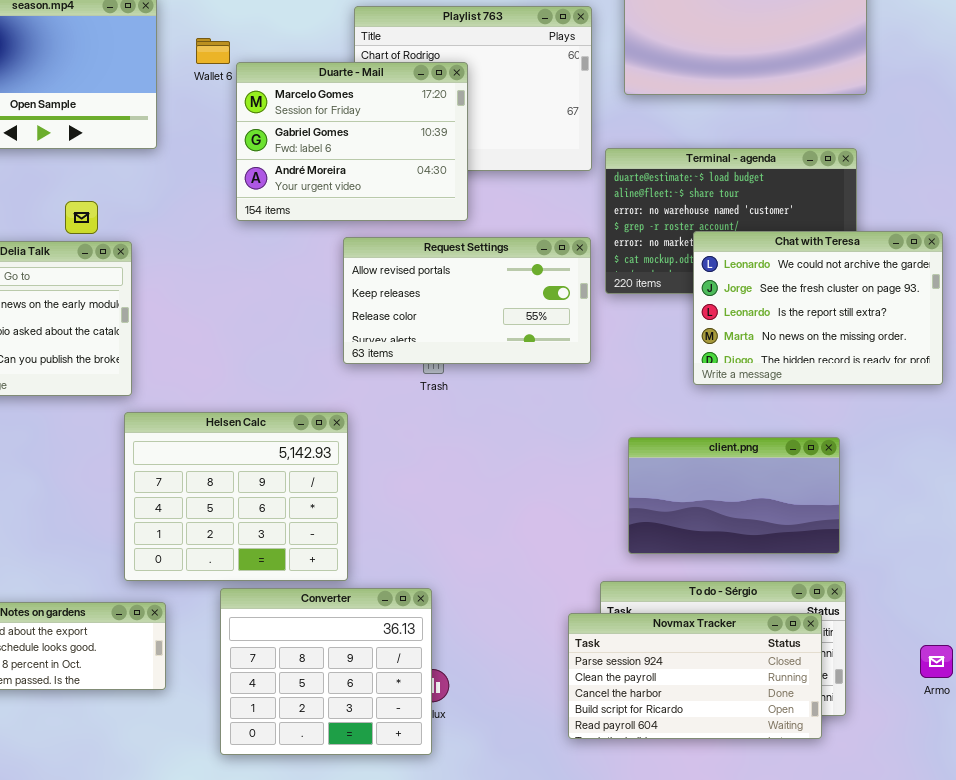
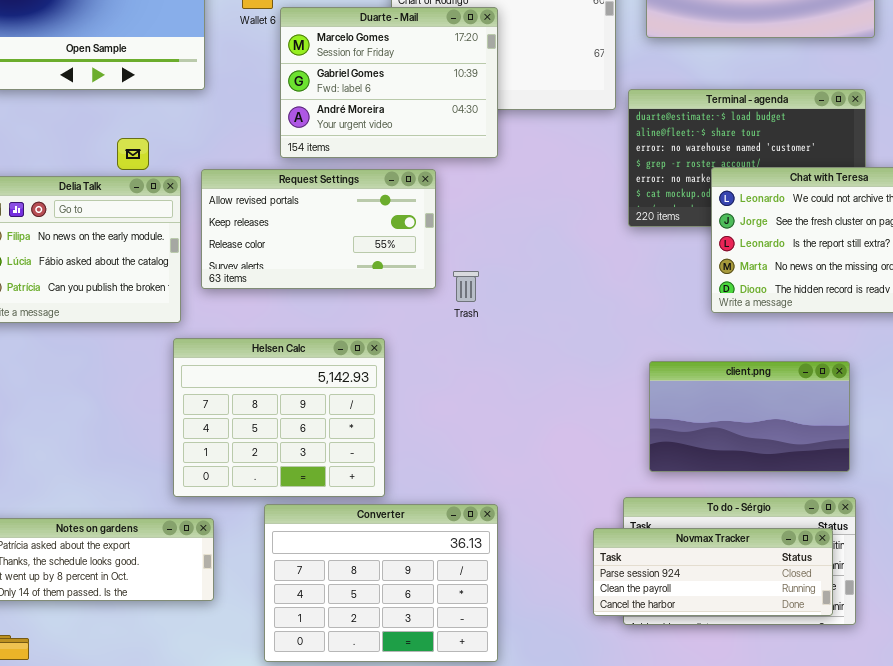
Request Settings: [343,237,591,364] -> [201,169,436,289], moved
Converter: [220,588,432,755] -> [264,504,498,662], resized
Novmax Tracker: [568,613,822,739] -> [593,528,833,616], resized

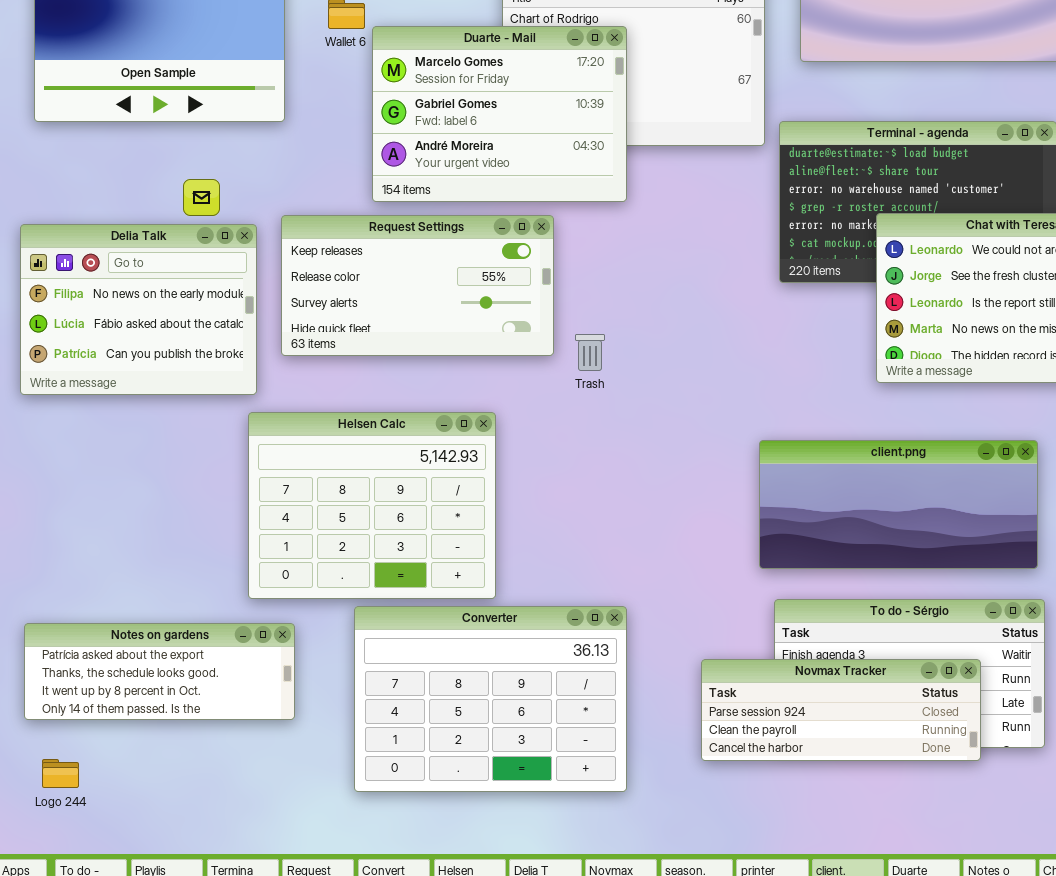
Request Settings: [201,169,436,289] -> [281,215,554,356], scrolled down 1 row
client.png: [649,361,850,472] -> [759,440,1038,569], resized
Novmax Tracker: [593,528,833,616] -> [701,659,981,761], moved

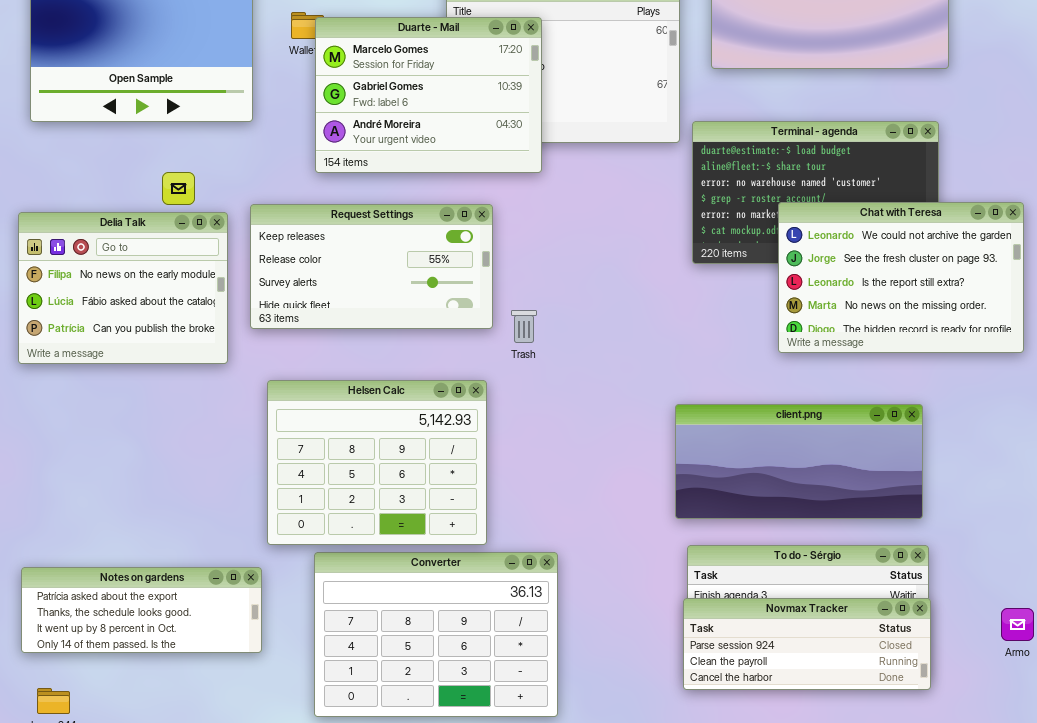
Duarte - Mail: [372,26,627,202] -> [315,17,542,173], moved
Helsen Calc: [248,412,496,599] -> [267,380,487,545], moved
Novmax Tracker: [701,659,981,761] -> [683,598,931,690], moved

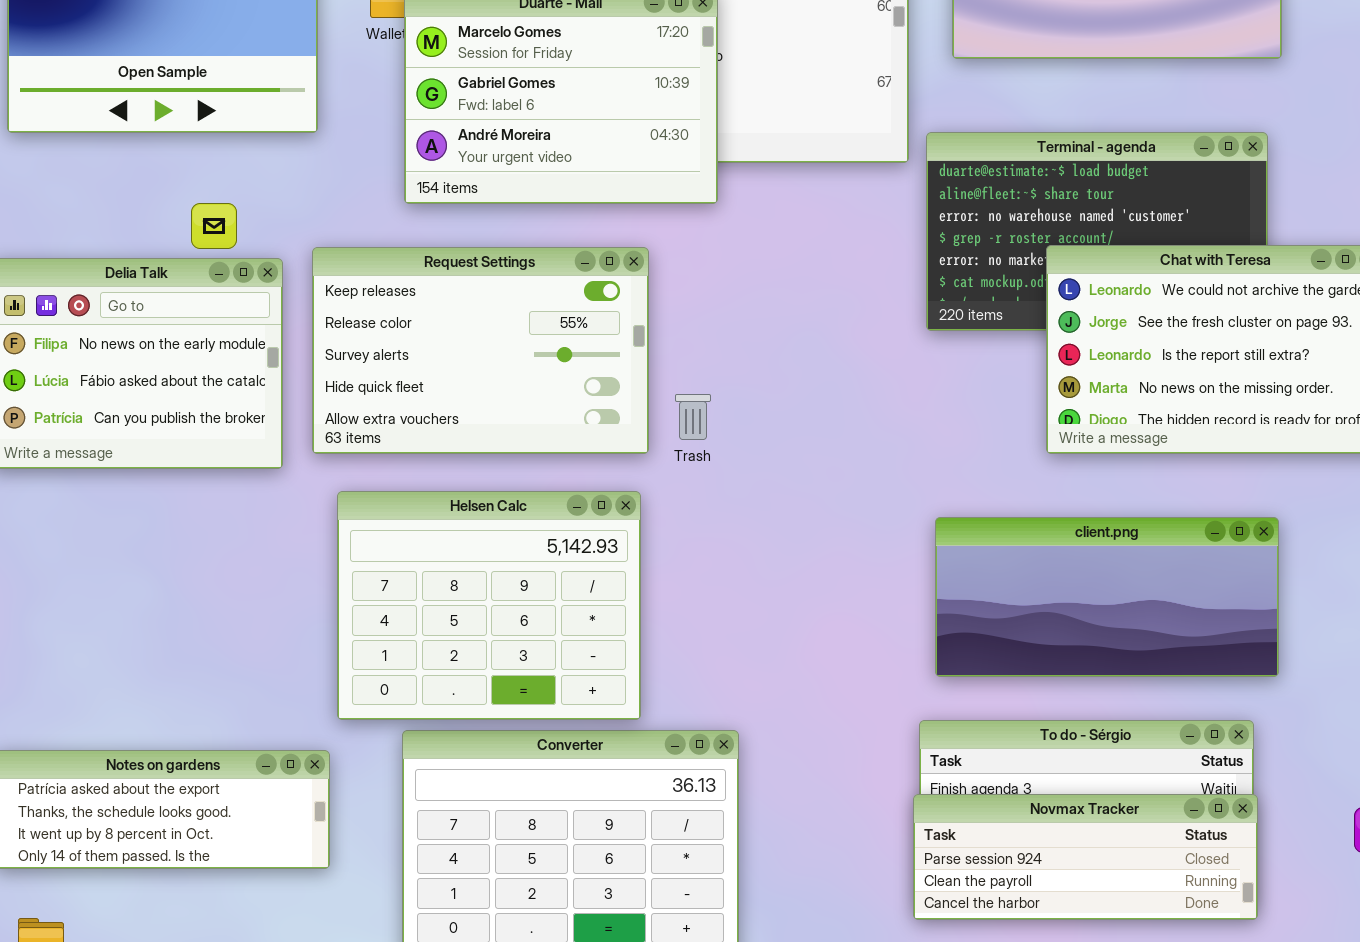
Request Settings: [250,204,493,329] -> [312,247,649,454], resized
client.png: [675,404,923,519] -> [935,517,1279,677], moved

